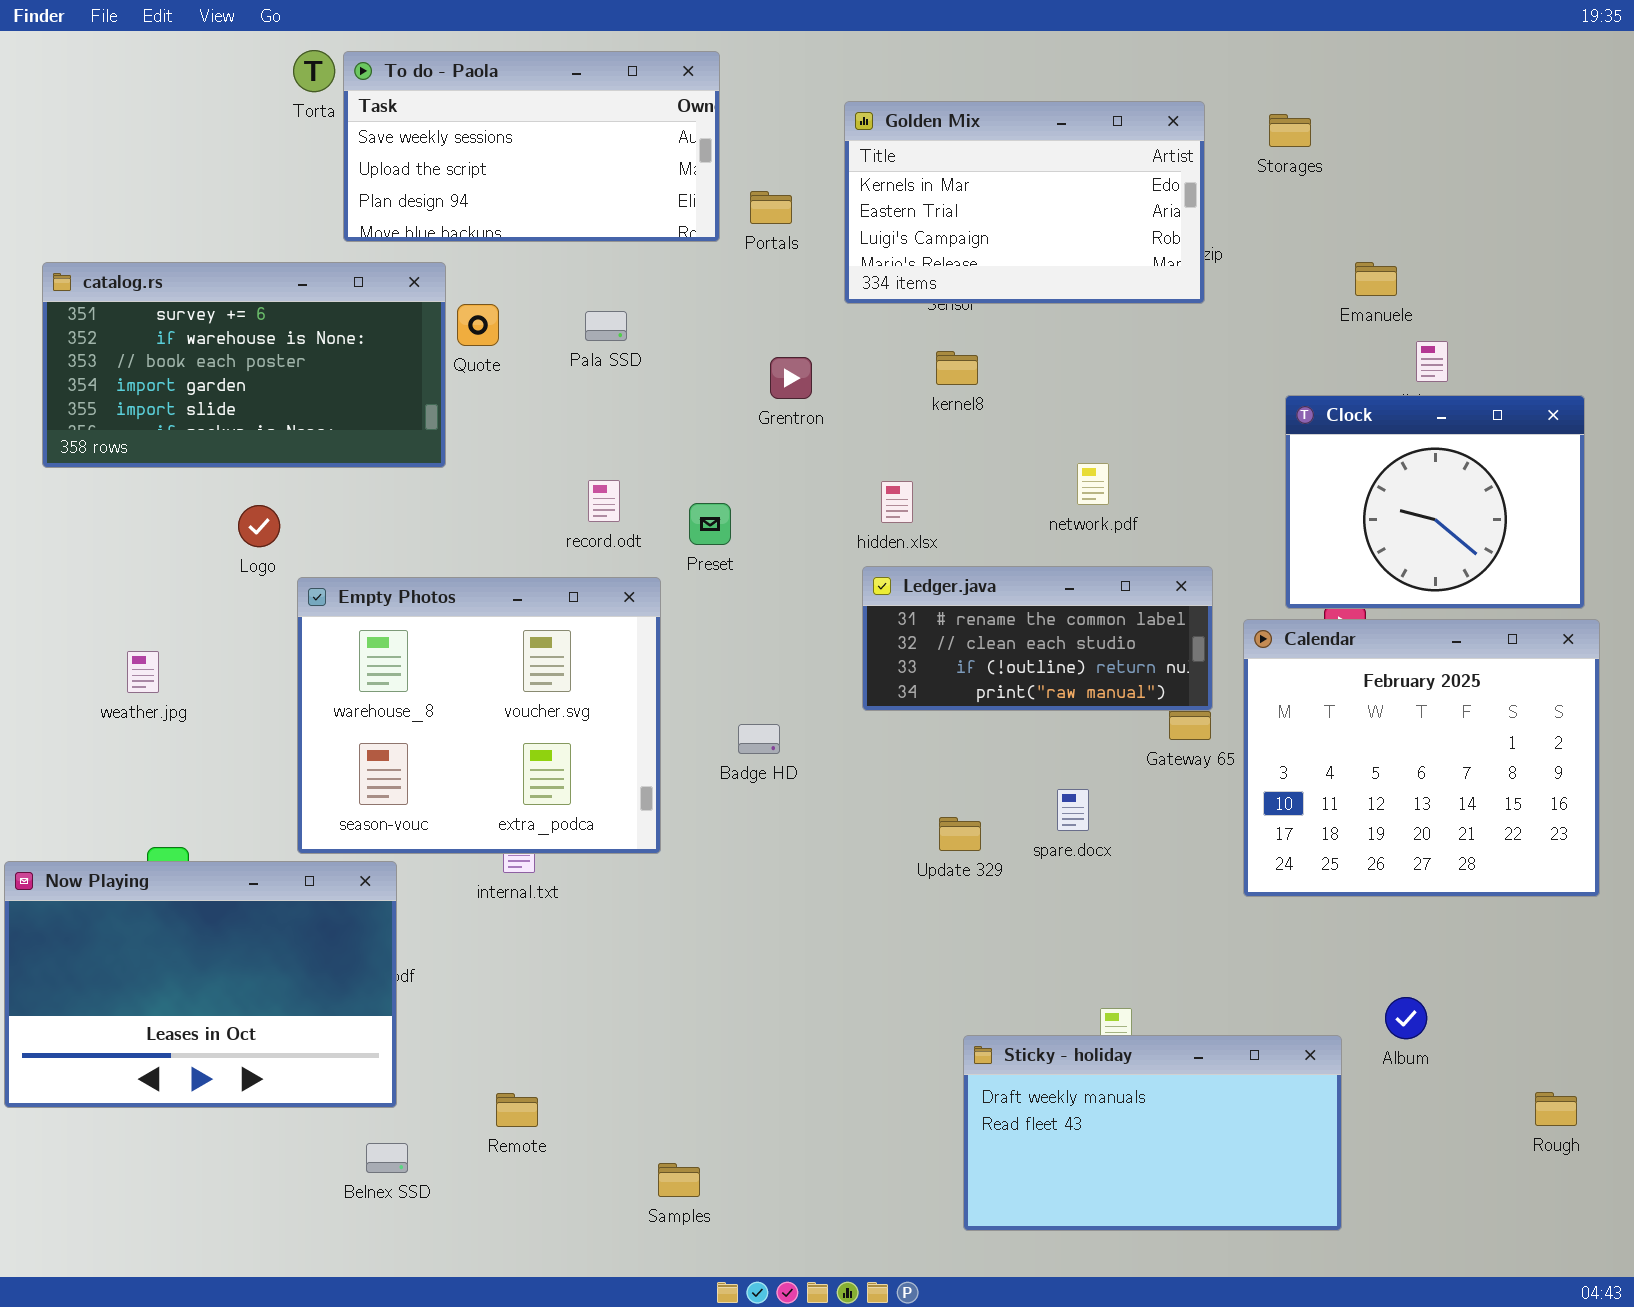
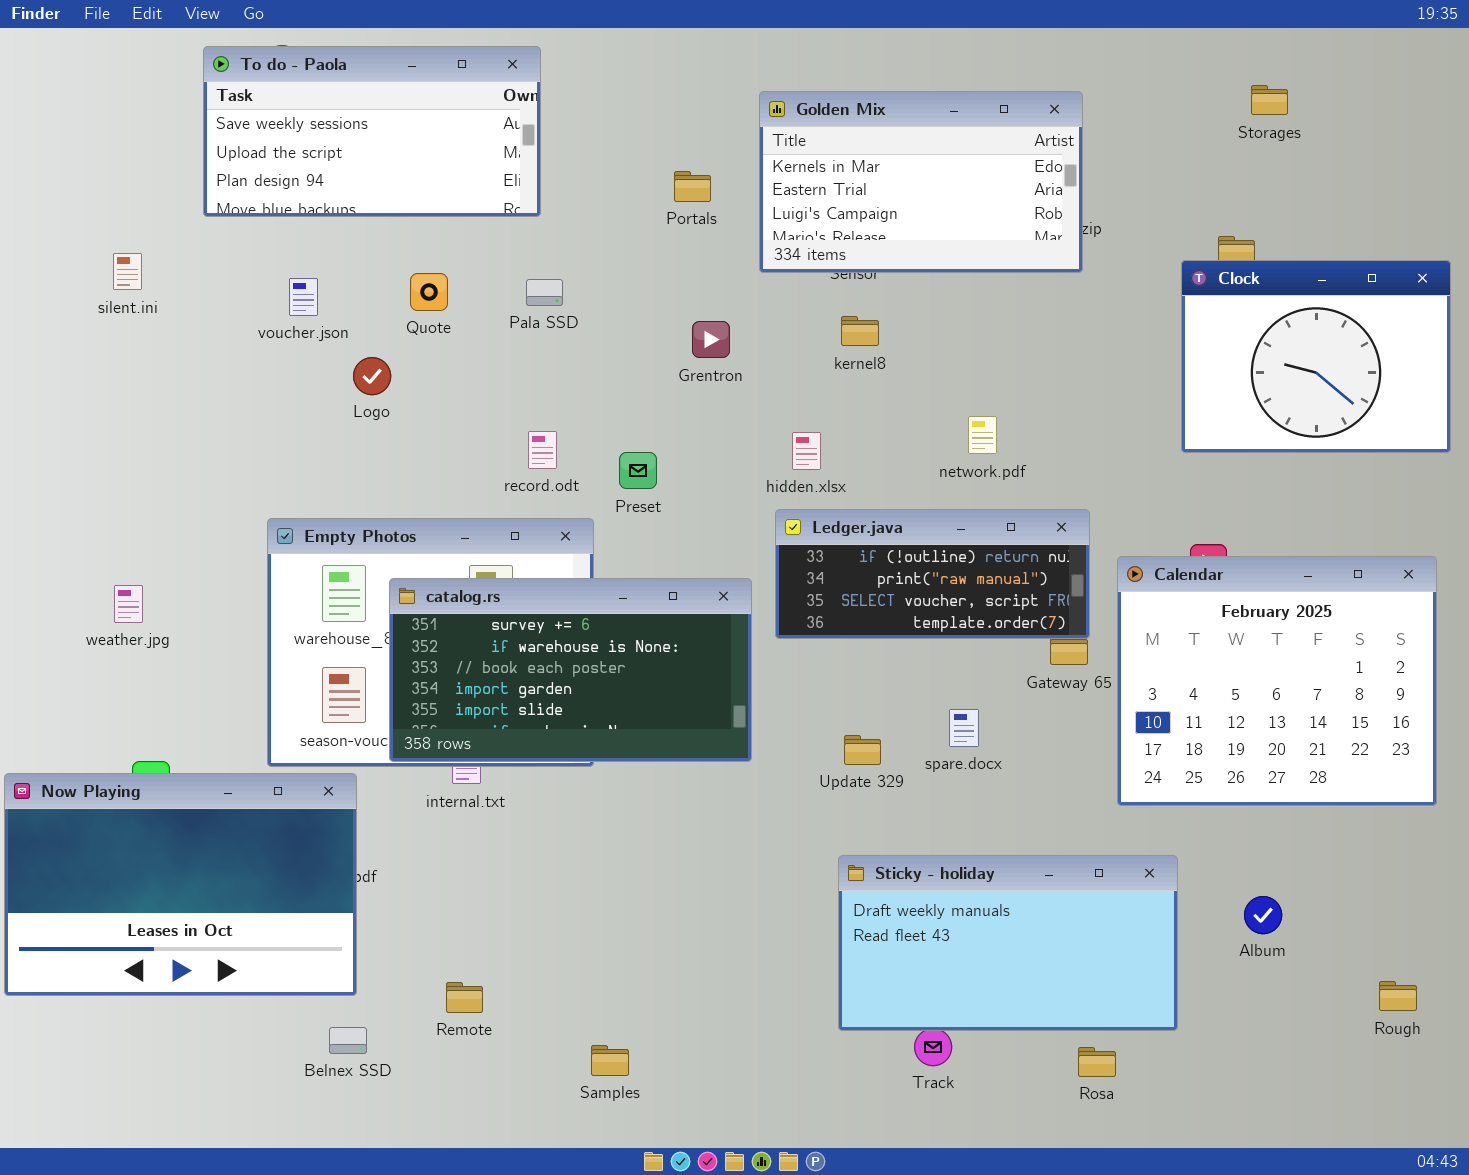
To do - Paola: [343,51,720,242] -> [203,46,541,217], moved
Storages: [1269,114,1311,147] -> [1251,85,1288,115], moved
catalog.rs: [42,262,446,468] -> [389,578,752,762], moved
Clock: [1285,395,1585,609] -> [1181,260,1451,453], moved
Logo: [238,505,280,547] -> [353,357,391,395], moved
Ledger.java: [862,566,1213,711] -> [775,509,1090,639], scrolled down 2 rows
Sticky - holiday: [963,1035,1342,1231] -> [838,855,1178,1031], moved

